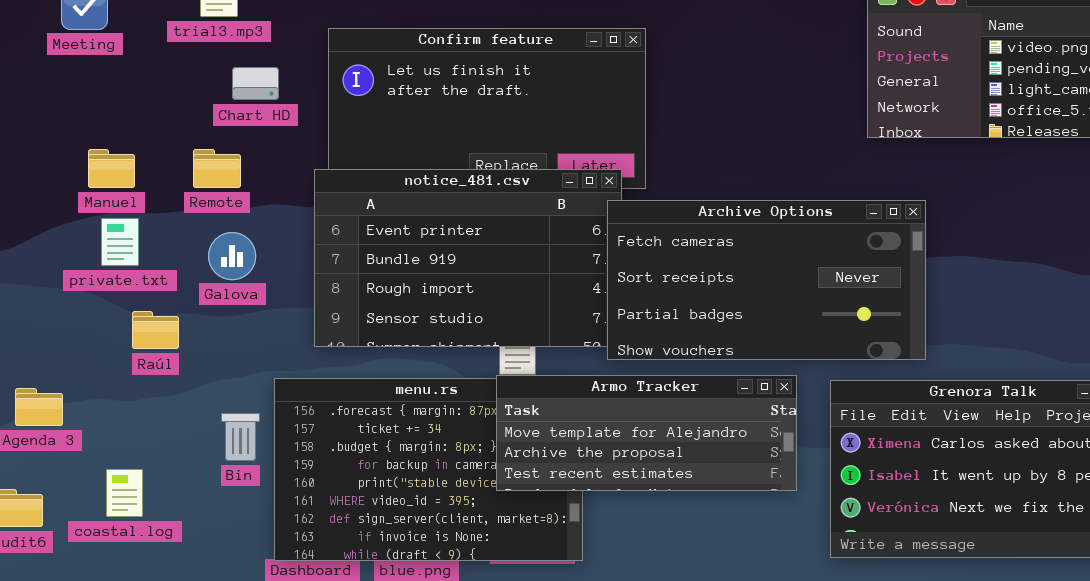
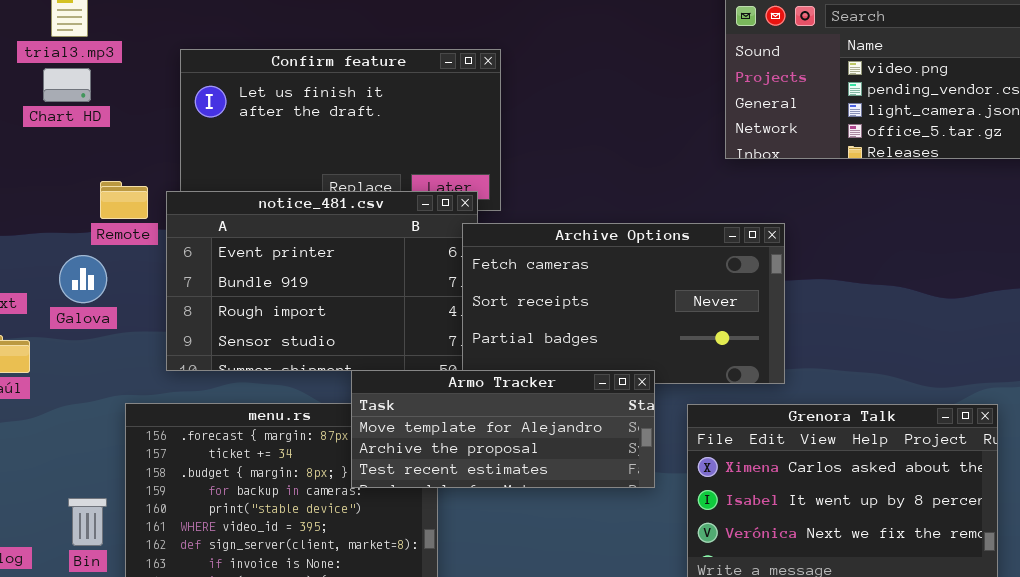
Chart HD: [232,67,279,100] -> [43,68,91,102], moved
Remote: [193,149,241,188] -> [100,181,148,219], moved
Armo Tracker: [496,375,797,491] -> [351,370,655,488], moved
Bin: [221,413,260,461] -> [68,498,107,546], moved

